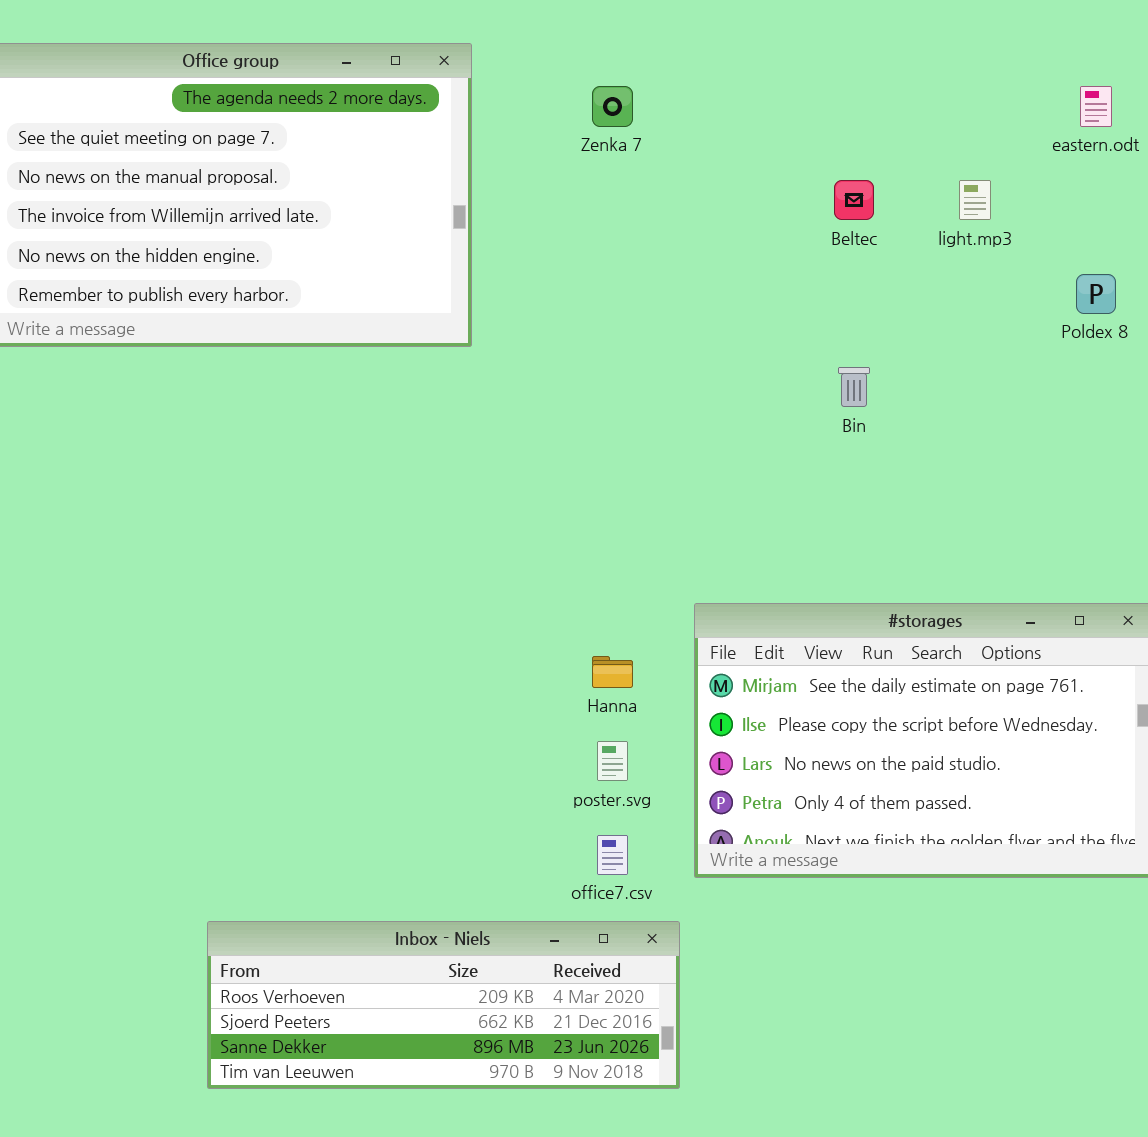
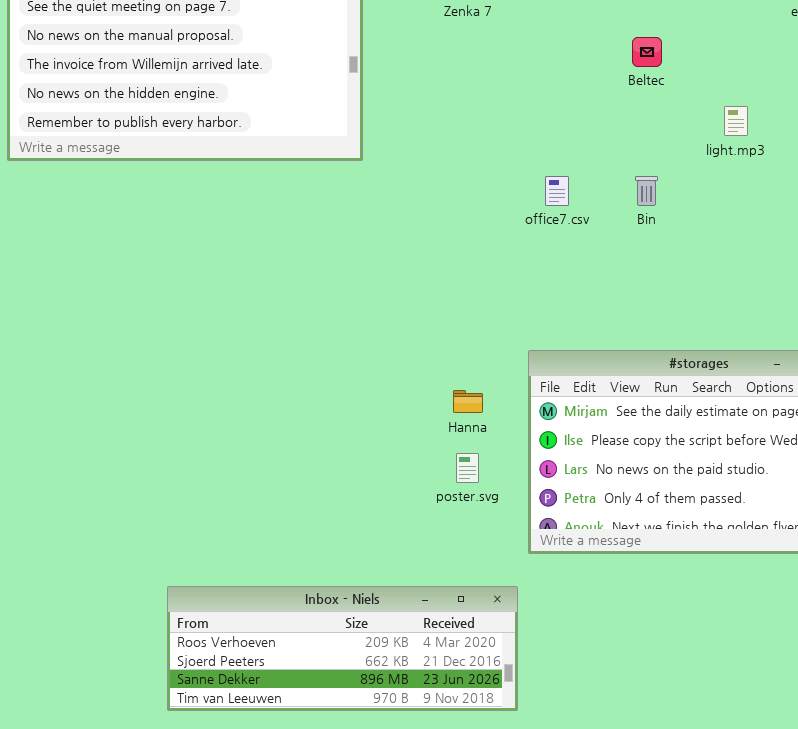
light.mp3: [959,180,991,220] -> [724,106,748,136], moved
office7.csv: [597,835,628,875] -> [545,176,569,206], moved

